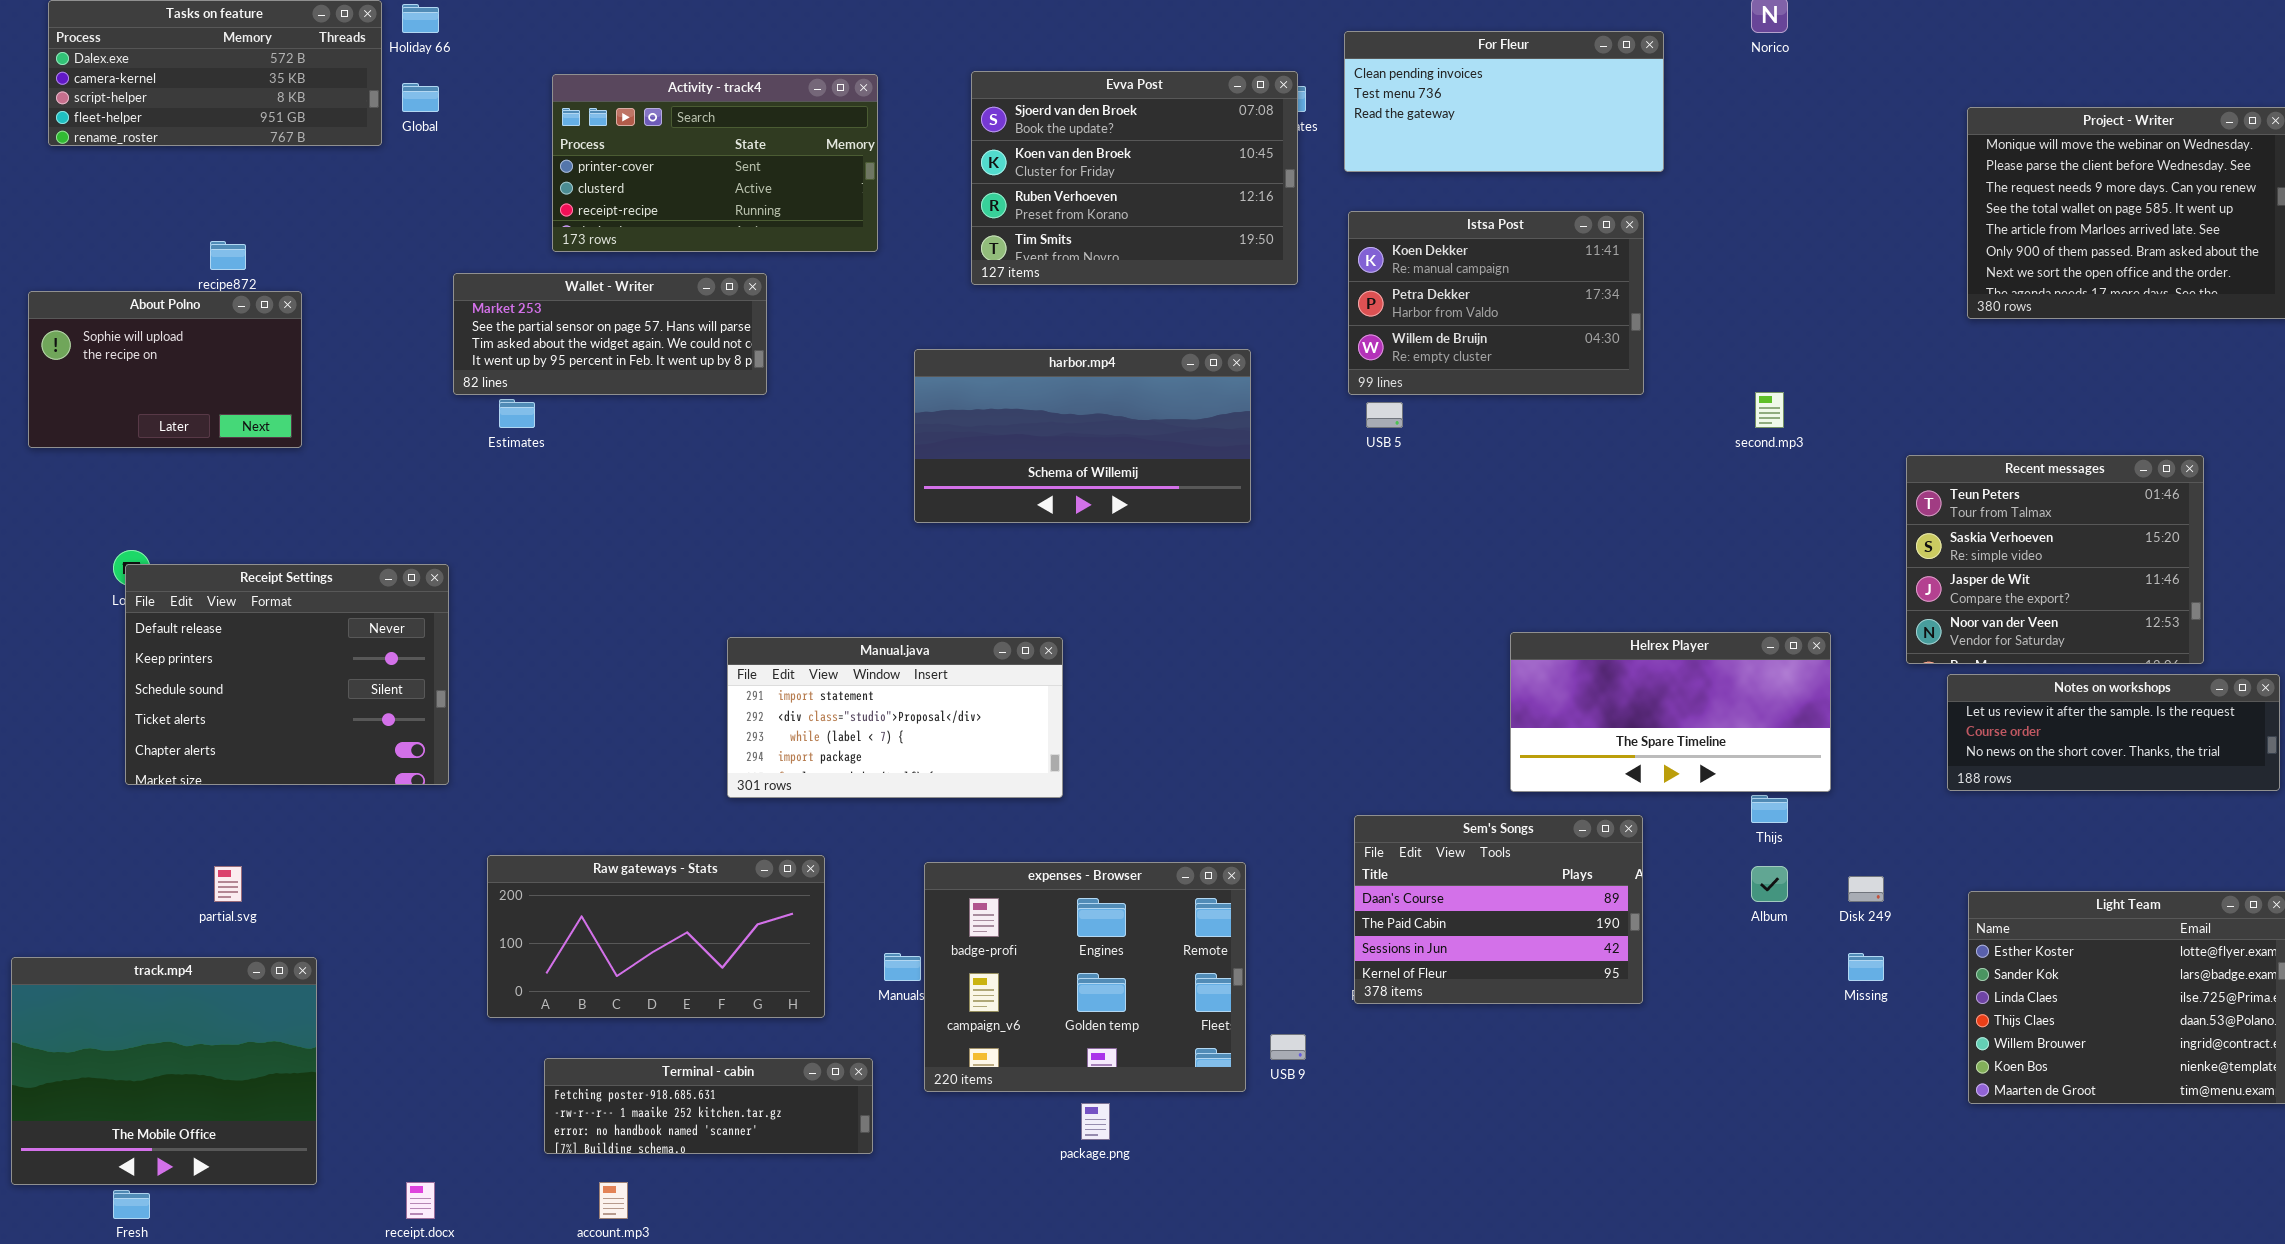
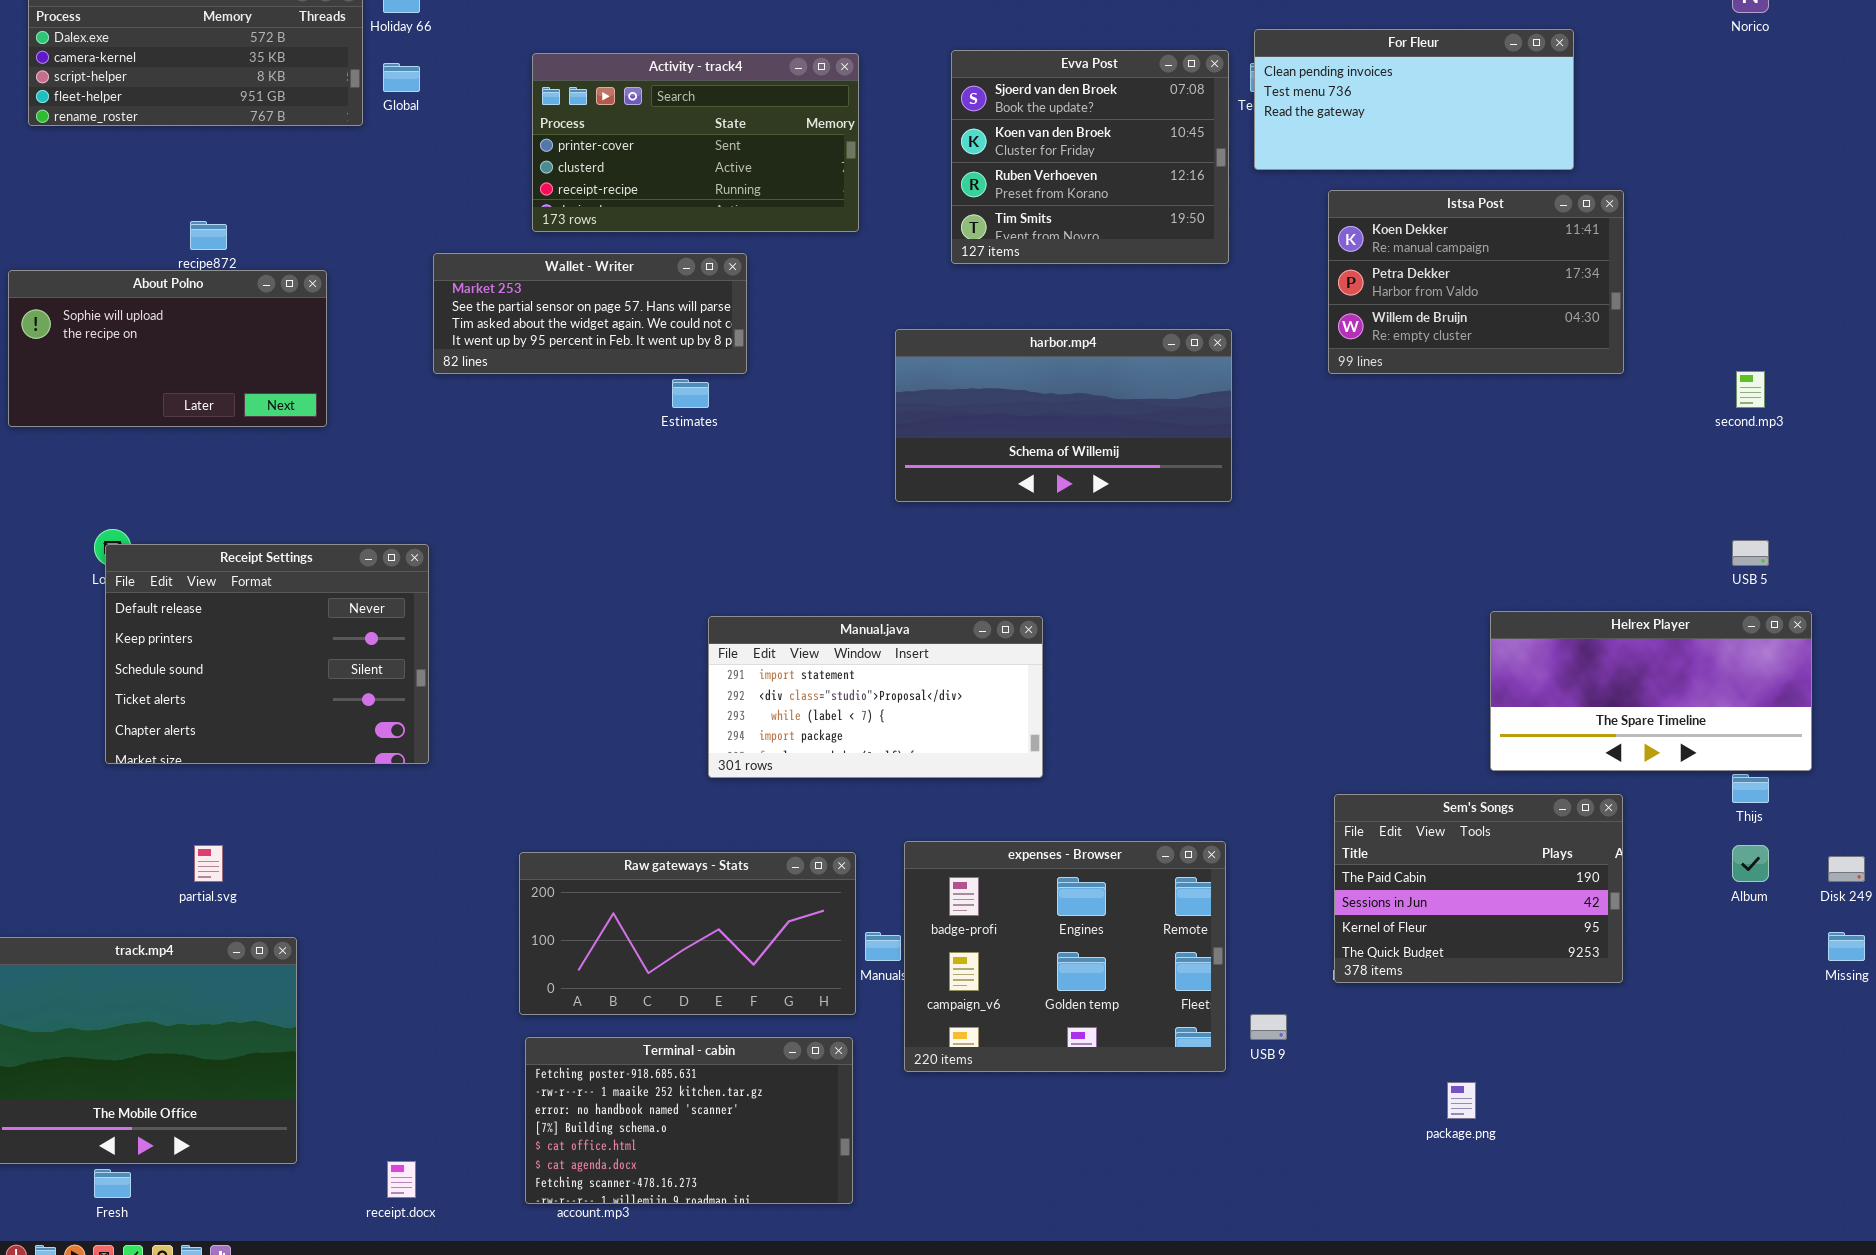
For Fleur: [1344,31,1664,172] -> [1254,29,1574,170], moved
Evva Post: [971,71,1298,285] -> [951,50,1229,264], resized
About Polno: [28,291,302,448] -> [8,270,327,427], resized
Estimates: [499,399,535,428] -> [672,379,709,408], moved
USB 5: [1366,402,1403,428] -> [1732,540,1769,566], moved
Sem's Songs: [1354,815,1643,1004] -> [1334,794,1623,983], scrolled down 1 row
Raw gateways - Stats: [487,855,825,1018] -> [519,852,856,1015], moved
Terminal - cabin: [544,1058,873,1154] -> [525,1037,853,1204], resized
package.png: [1081,1103,1110,1140] -> [1447,1082,1476,1119], moved

